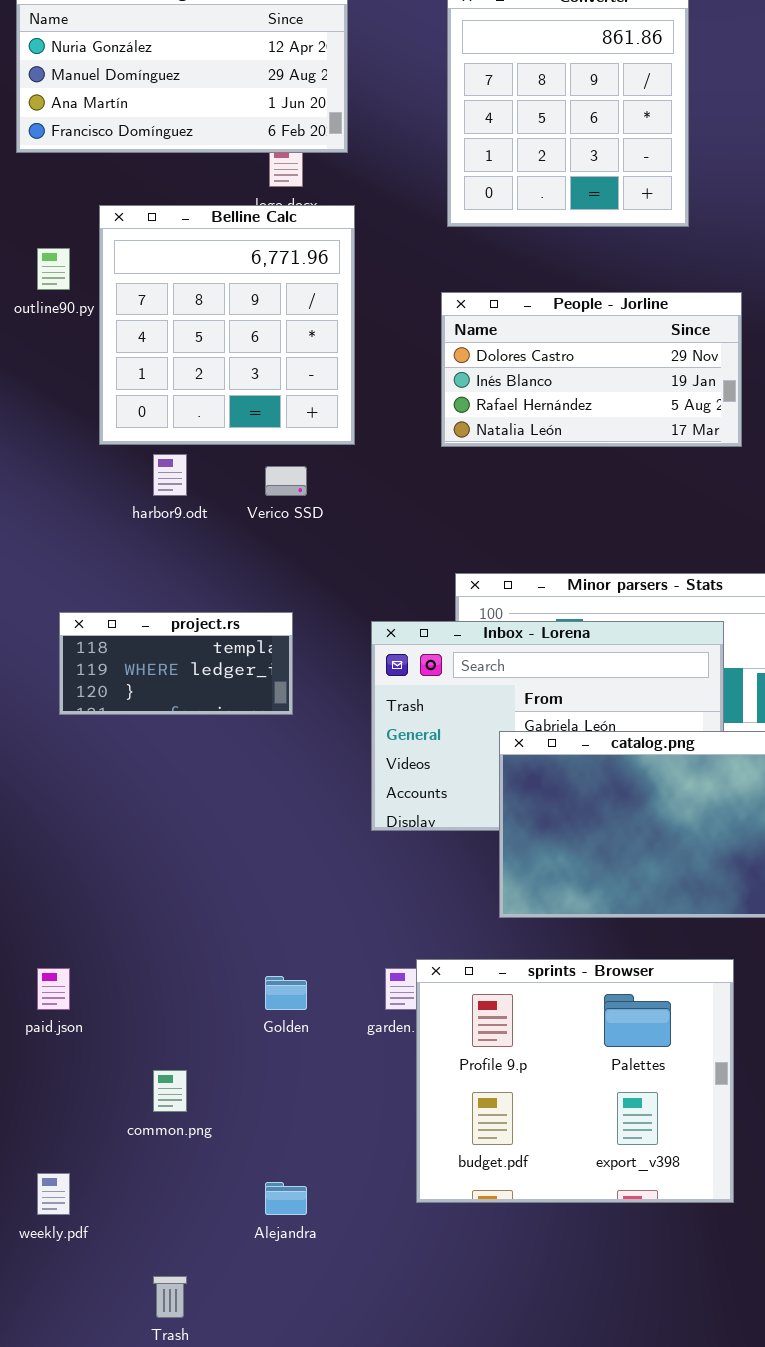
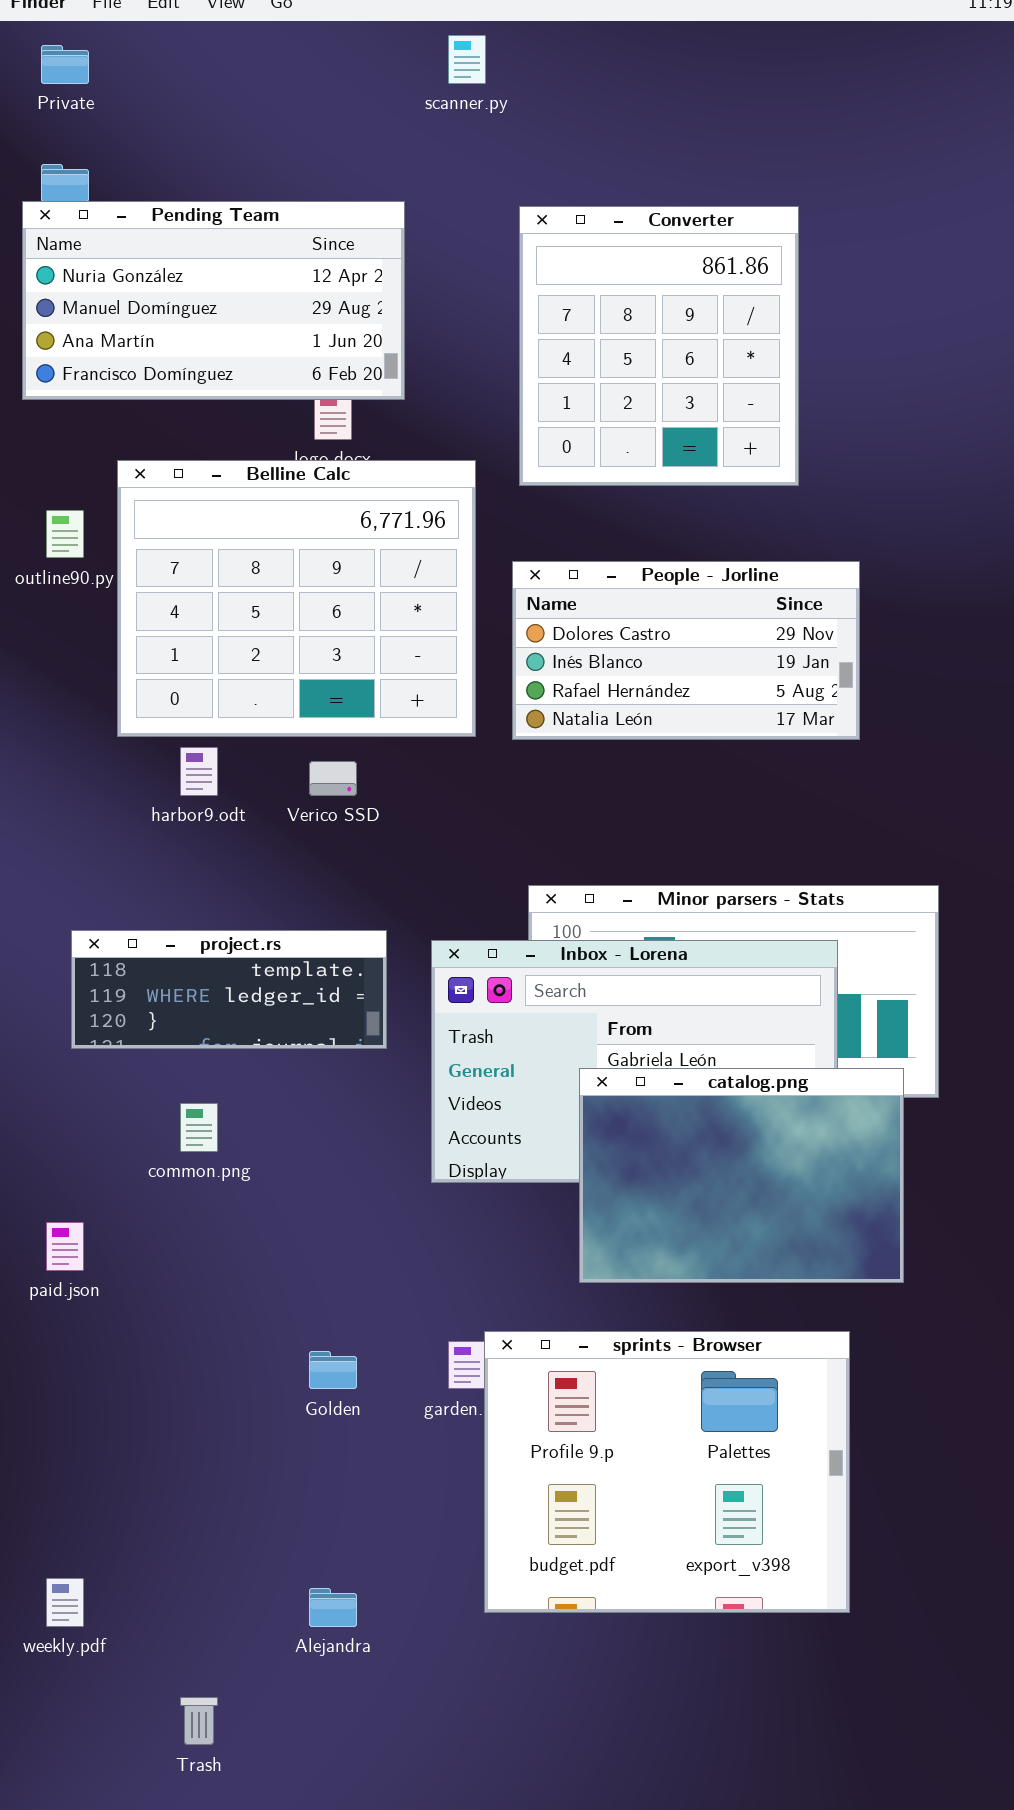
Belline Calc: [99,205,355,445] -> [117,460,476,737], resized
project.rs: [59,612,293,715] -> [71,930,387,1049], resized
paid.json: [37,968,70,1010] -> [46,1222,84,1271], moved
common.png: [153,1070,187,1112] -> [180,1103,218,1152], moved

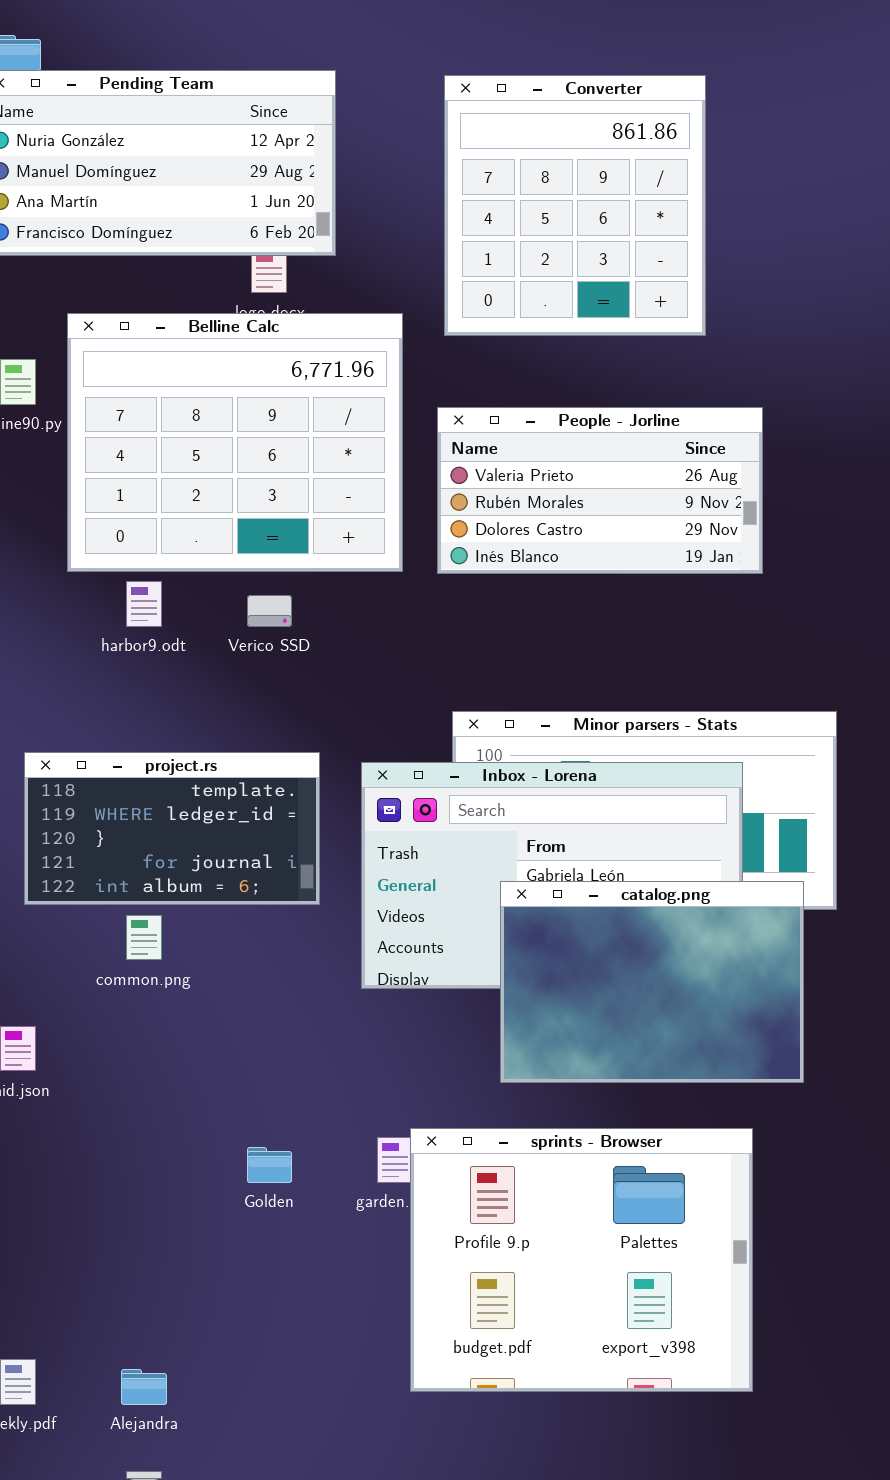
People - Jorline: [512,561,860,740] -> [437,407,763,574], scrolled up 2 rows
project.rs: [71,930,387,1049] -> [24,752,320,905], resized
Alejandra: [309,1588,357,1627] -> [121,1369,167,1405], moved

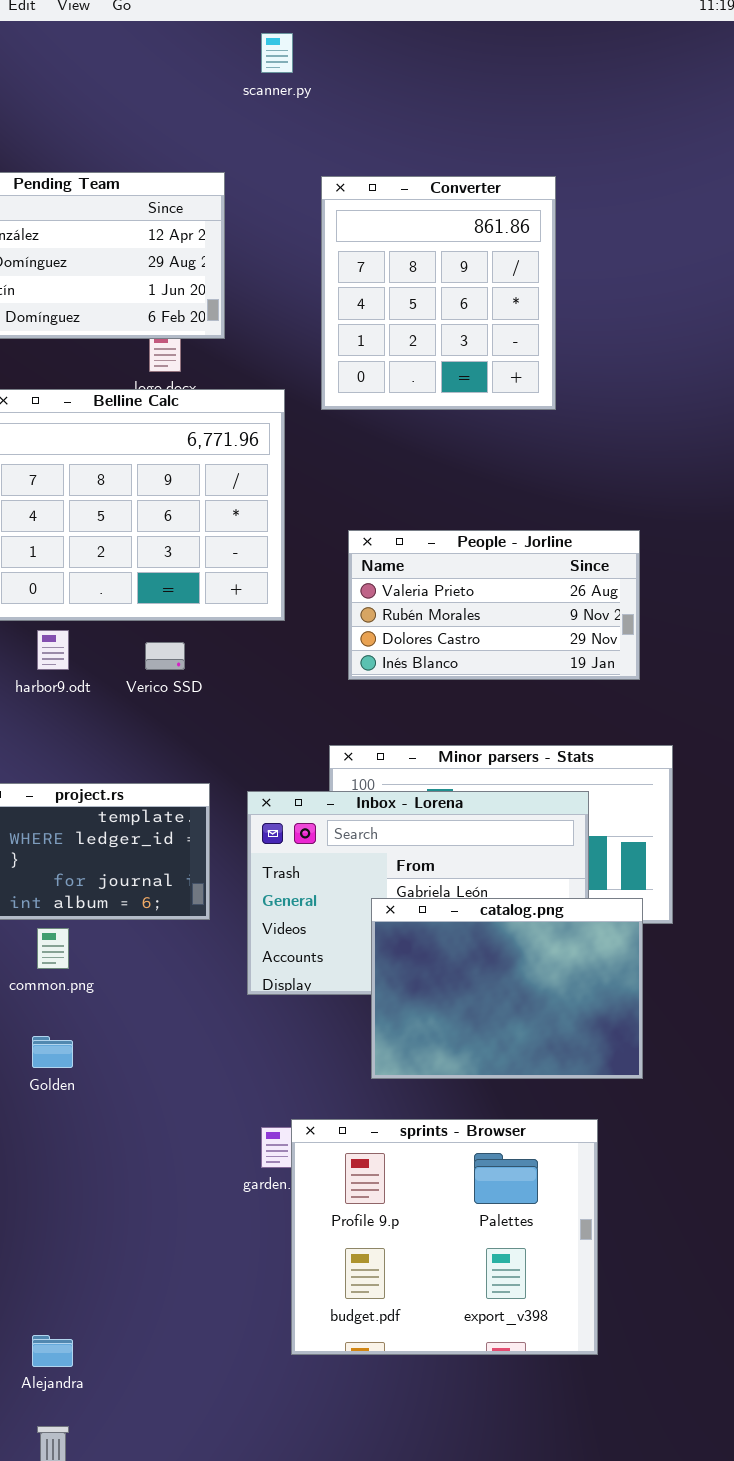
People - Jorline: [437,407,763,574] -> [348,530,640,680], moved
Golden: [247,1147,292,1183] -> [32,1036,73,1068], moved

